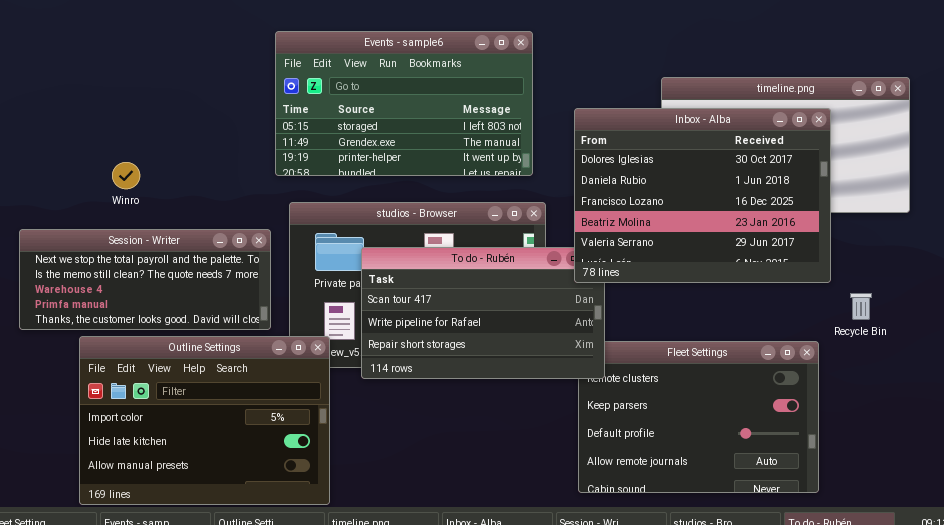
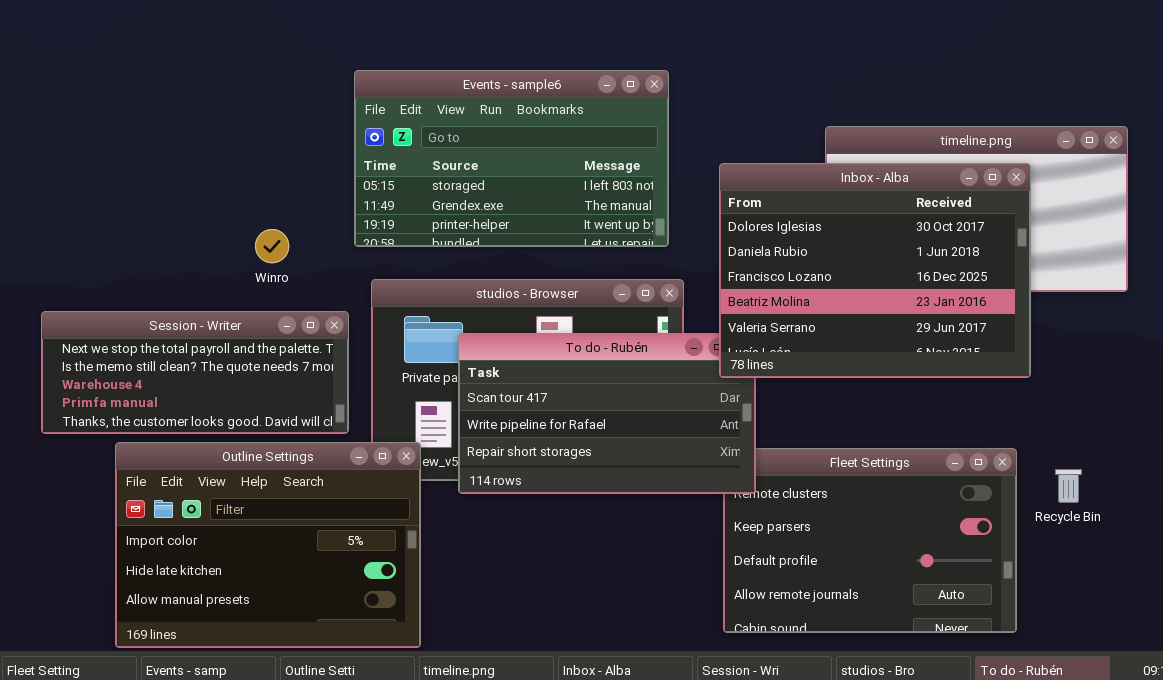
Winro: [112,162,140,189] -> [255,229,289,263], moved
Recycle Bin: [850,293,872,320] -> [1055,469,1082,503], moved

